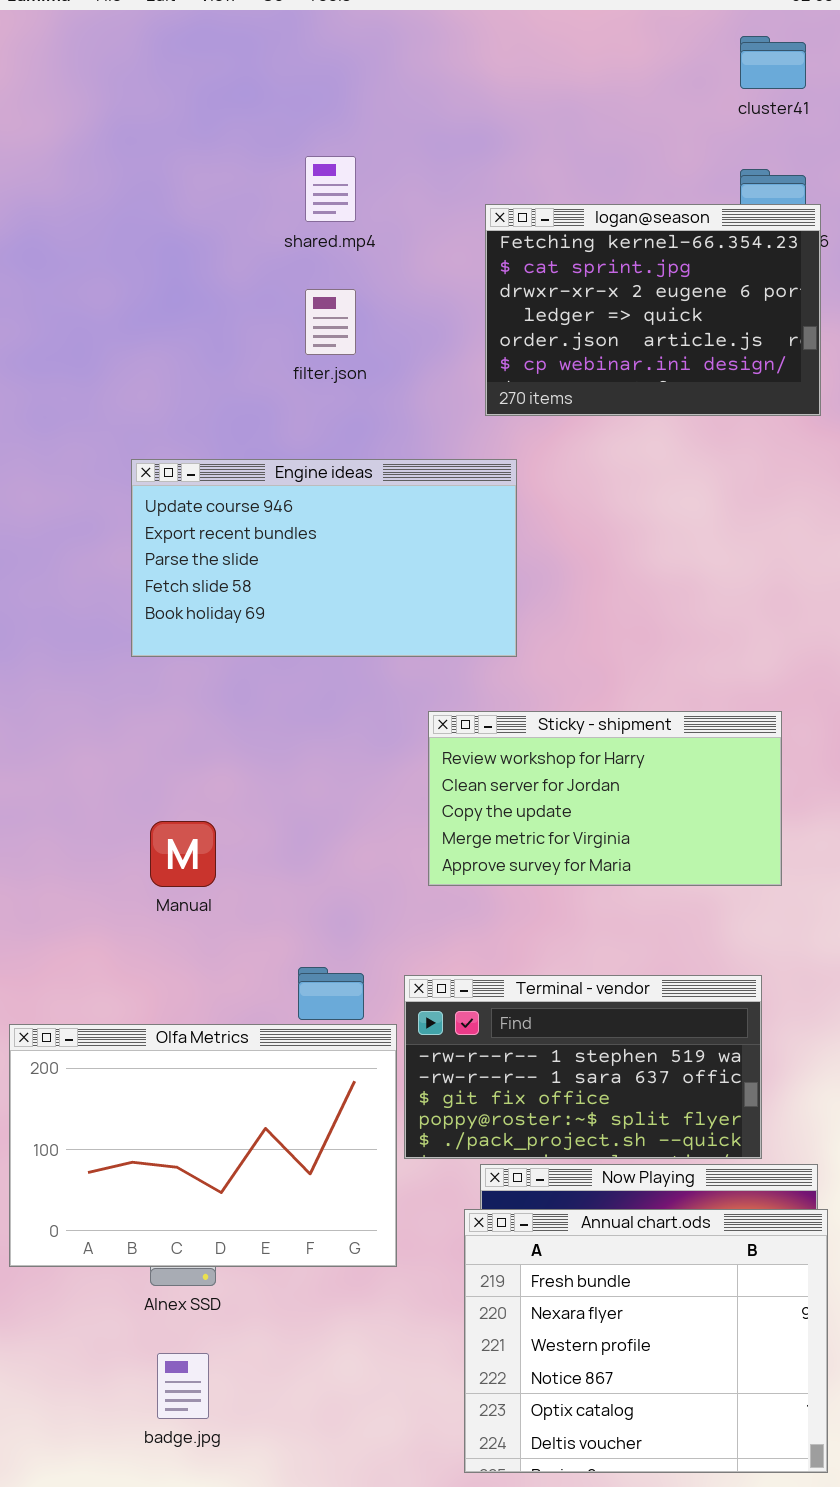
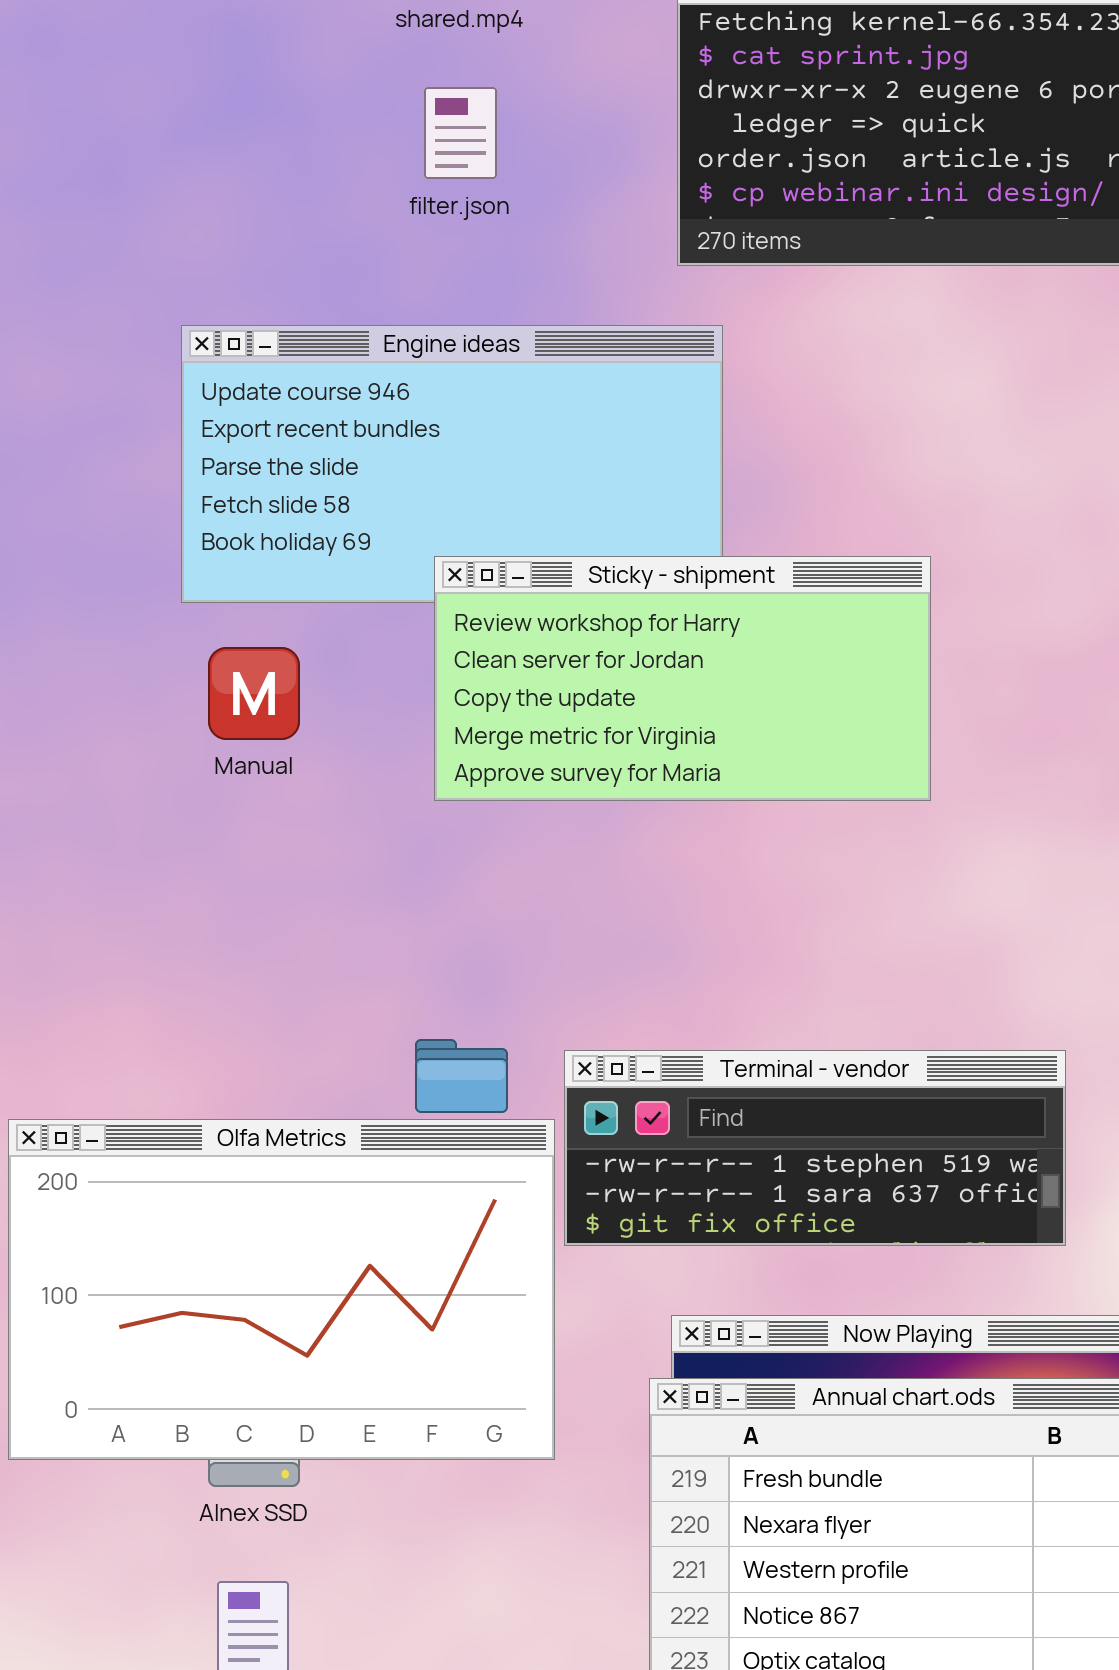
Sticky - shipment: [428,711,782,886] -> [434,556,931,801], moved
Manual: [150,821,216,887] -> [208,647,300,740], moved
Terminal - vendor: [404,975,762,1159] -> [564,1050,1066,1246], resized

